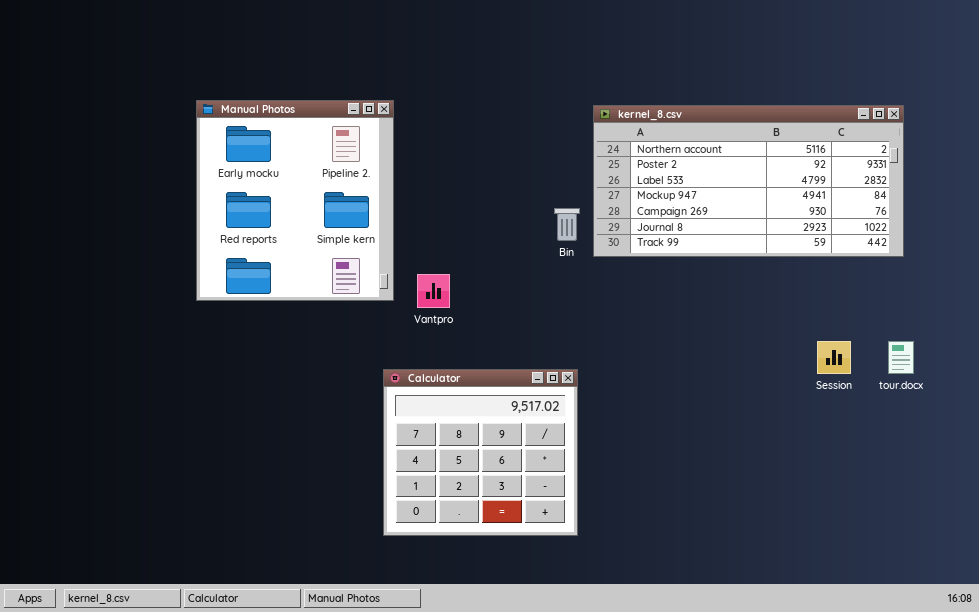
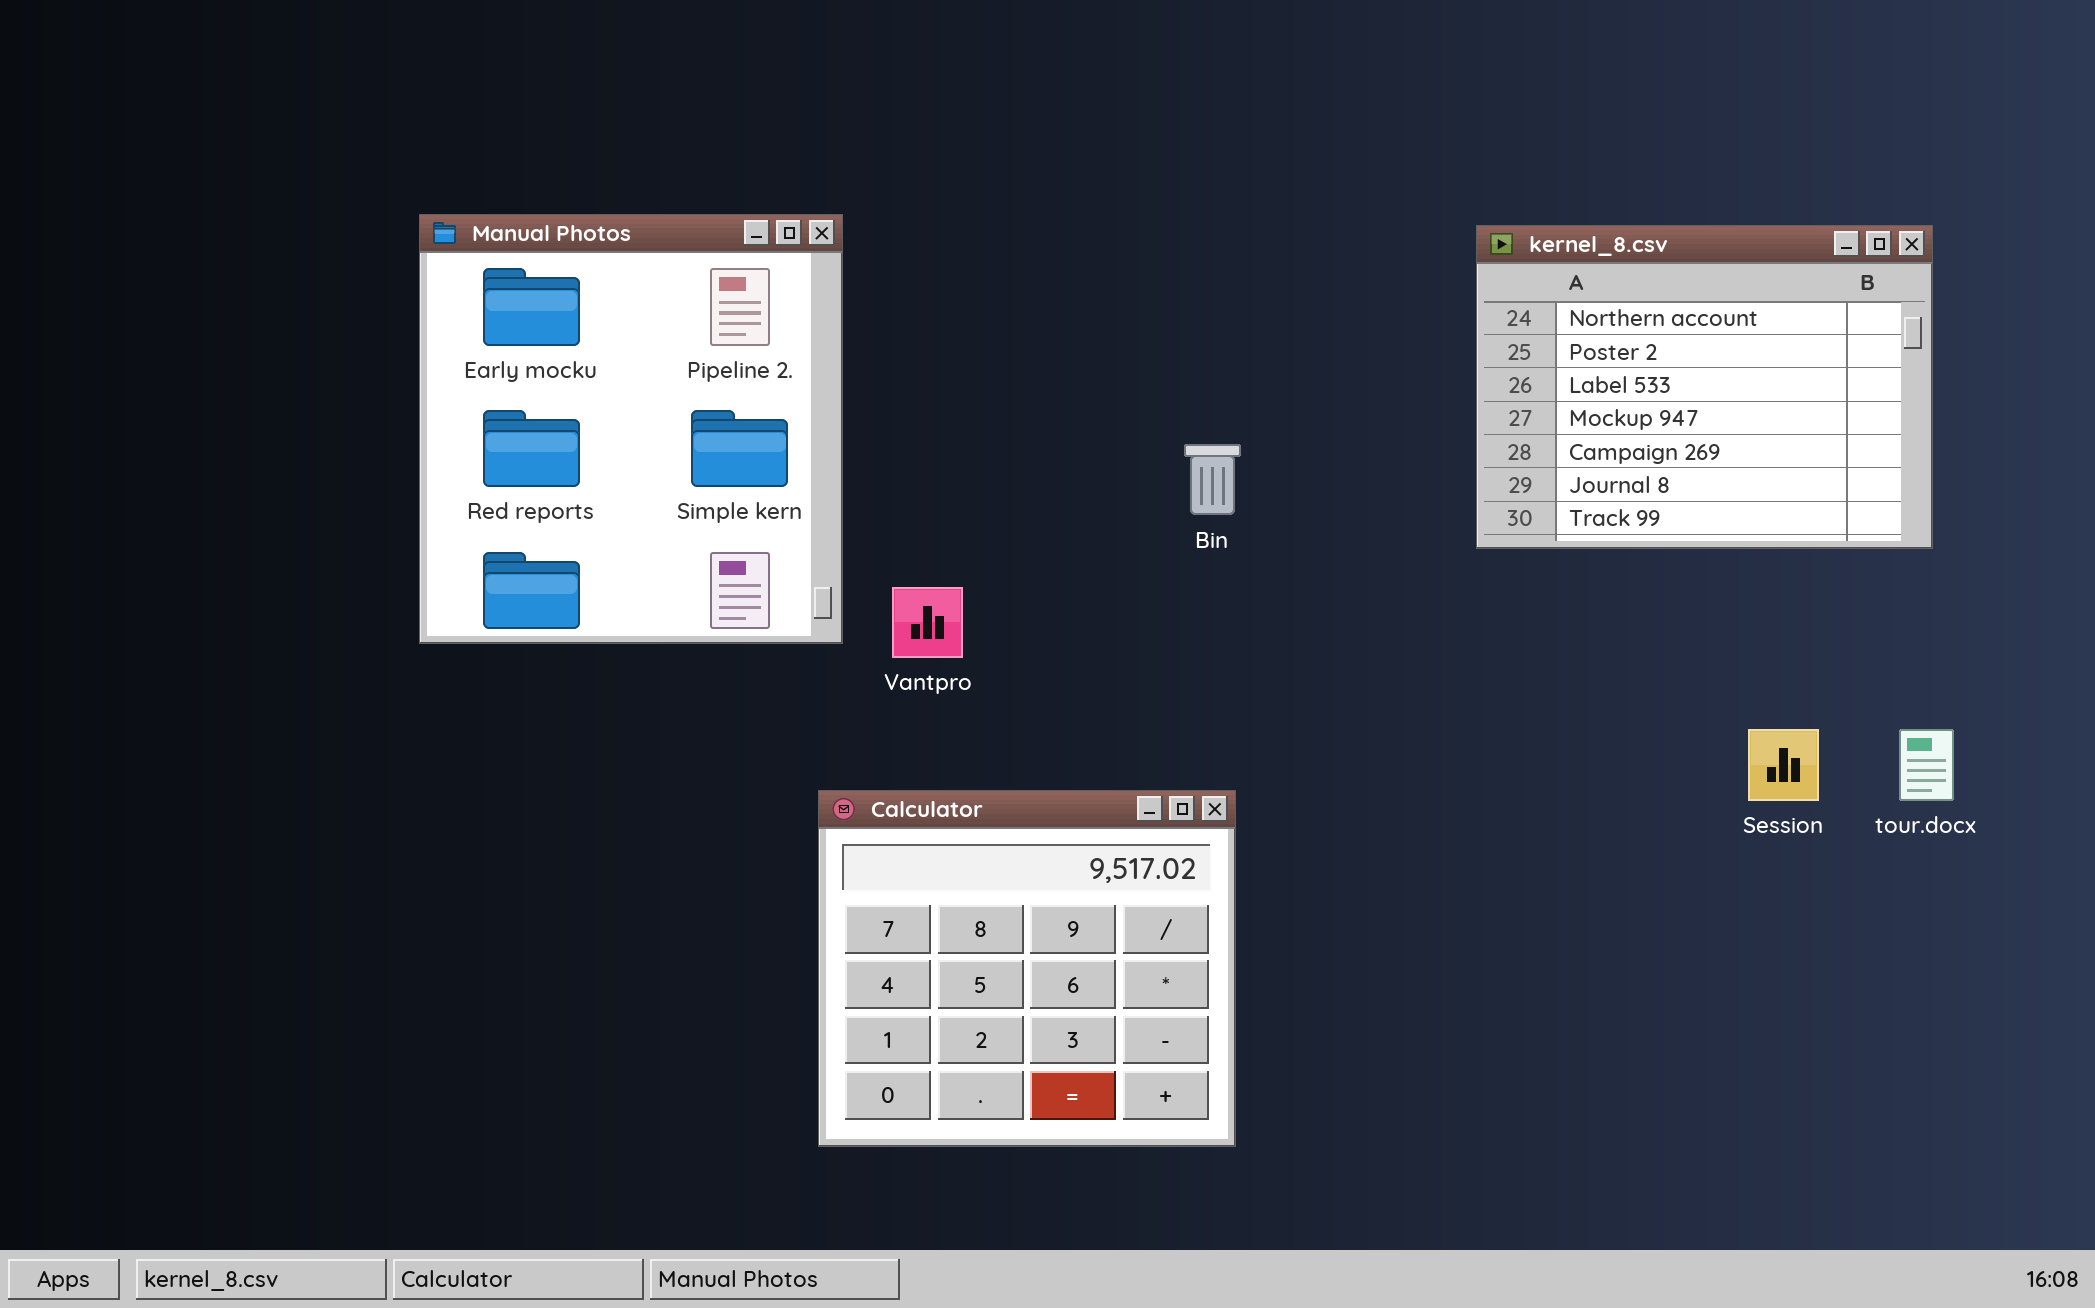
kernel_8.csv: [593,105,904,257] -> [1476,225,1933,549], resized

